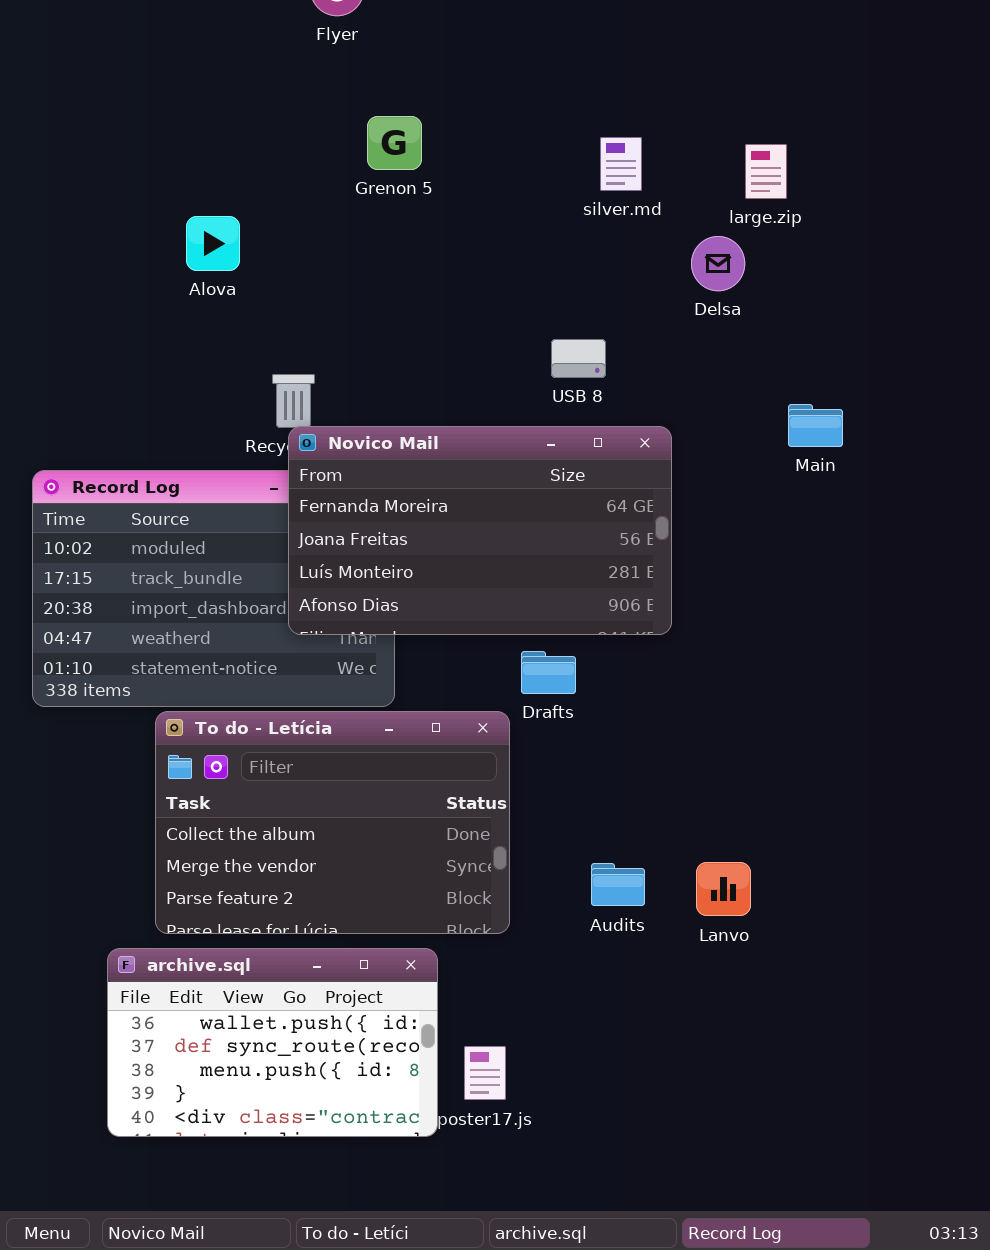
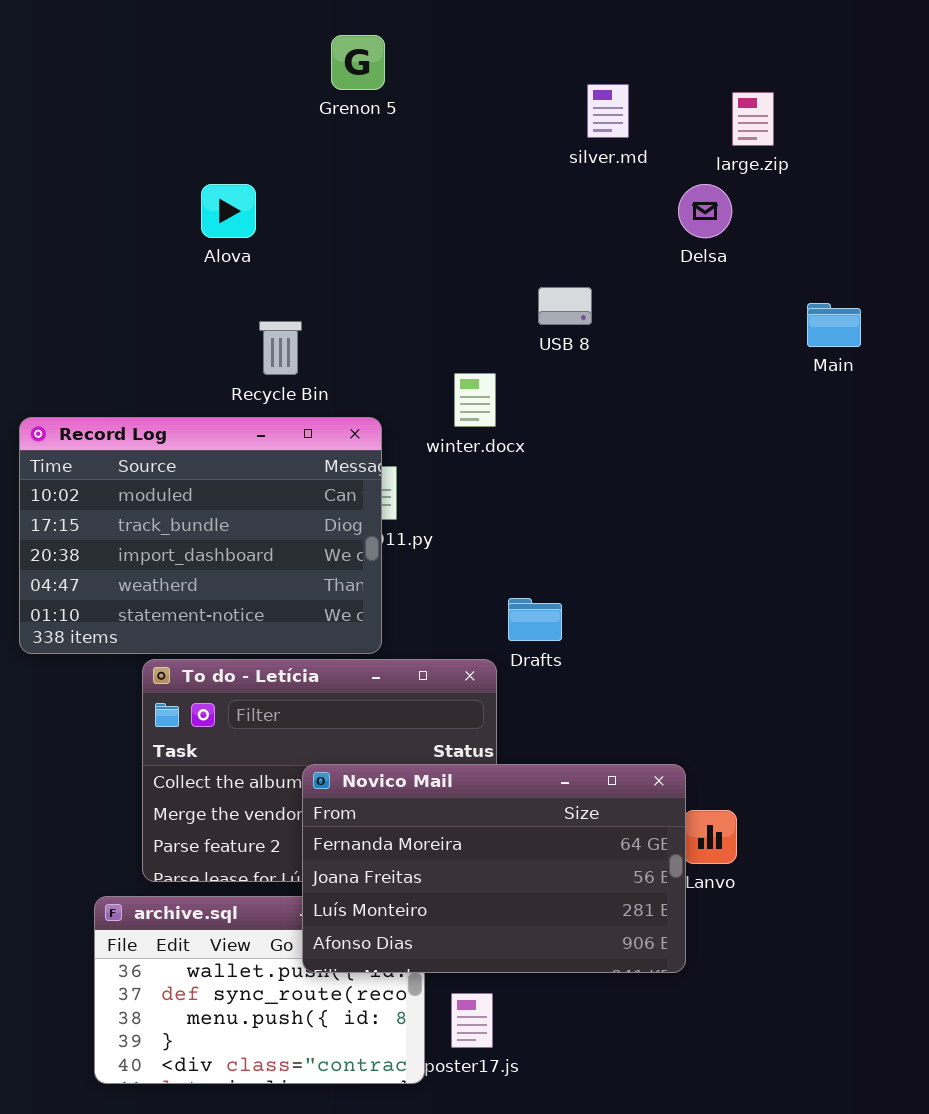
Grenon 5: [367,116,422,170] -> [331,35,385,90], moved
Alova: [186,216,240,271] -> [201,184,256,238], moved
Main: [788,404,843,447] -> [807,303,861,347], moved
Novico Mail: [288,426,672,635] -> [302,764,686,973], moved

